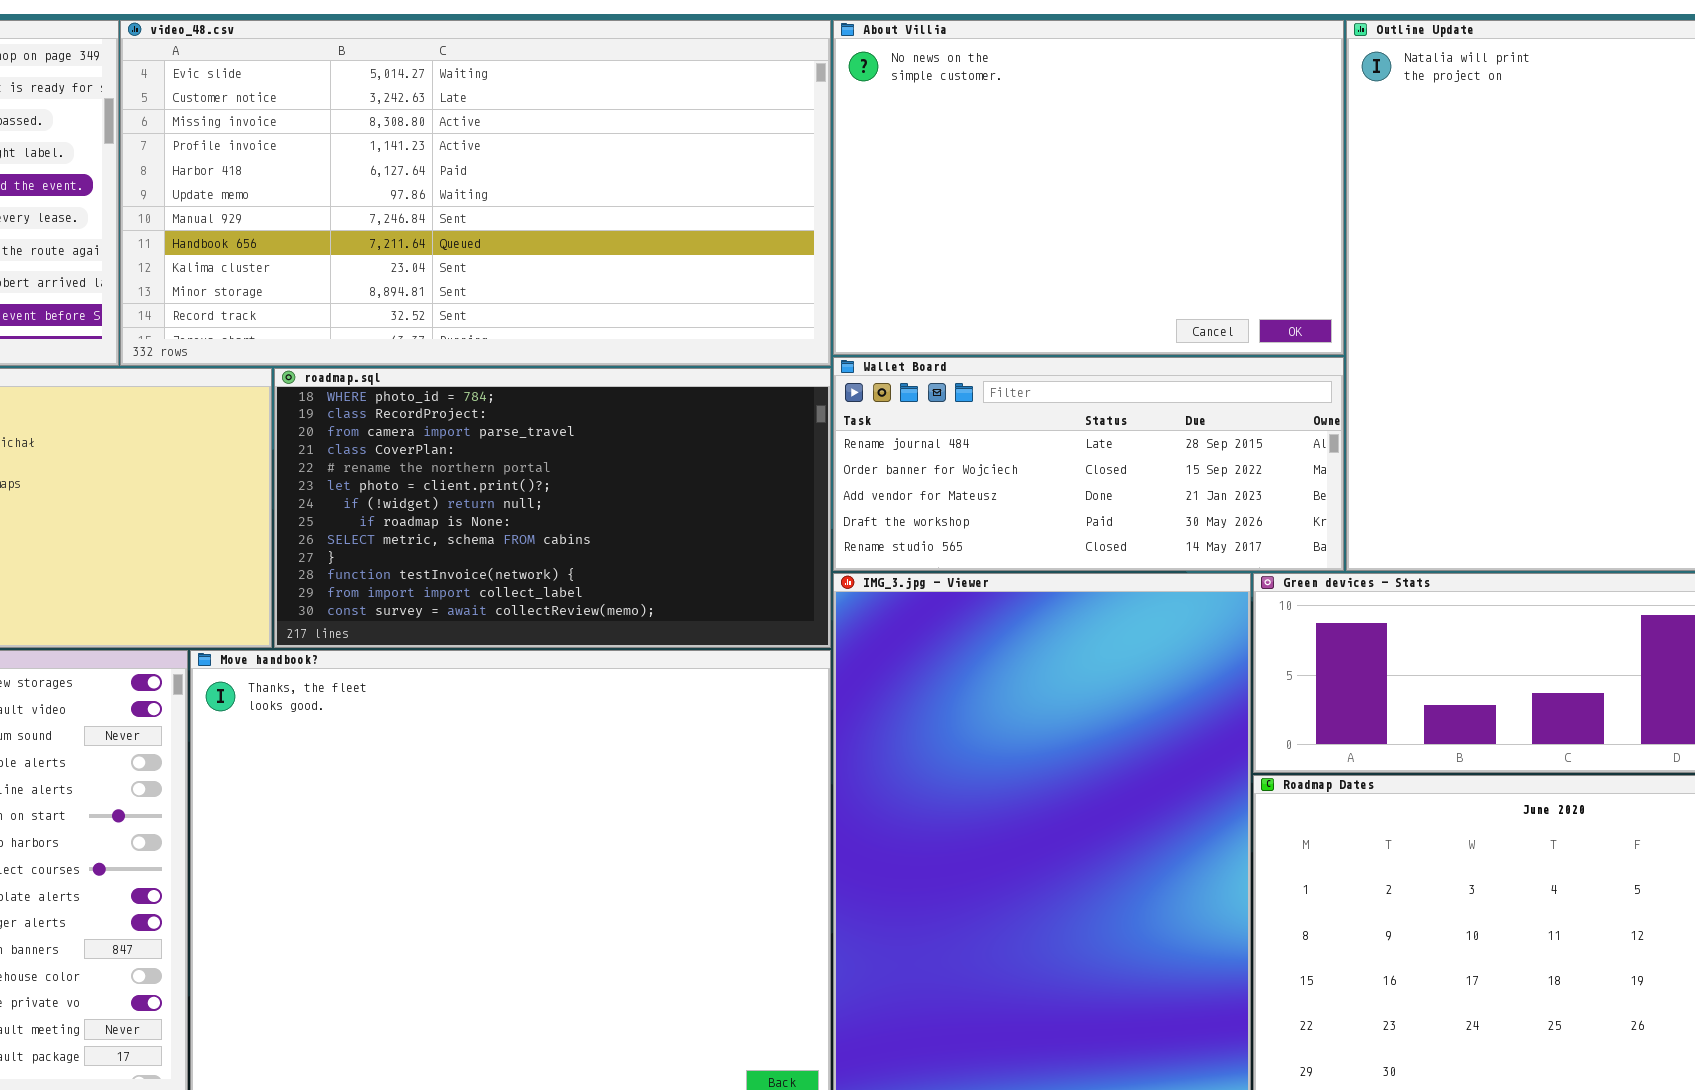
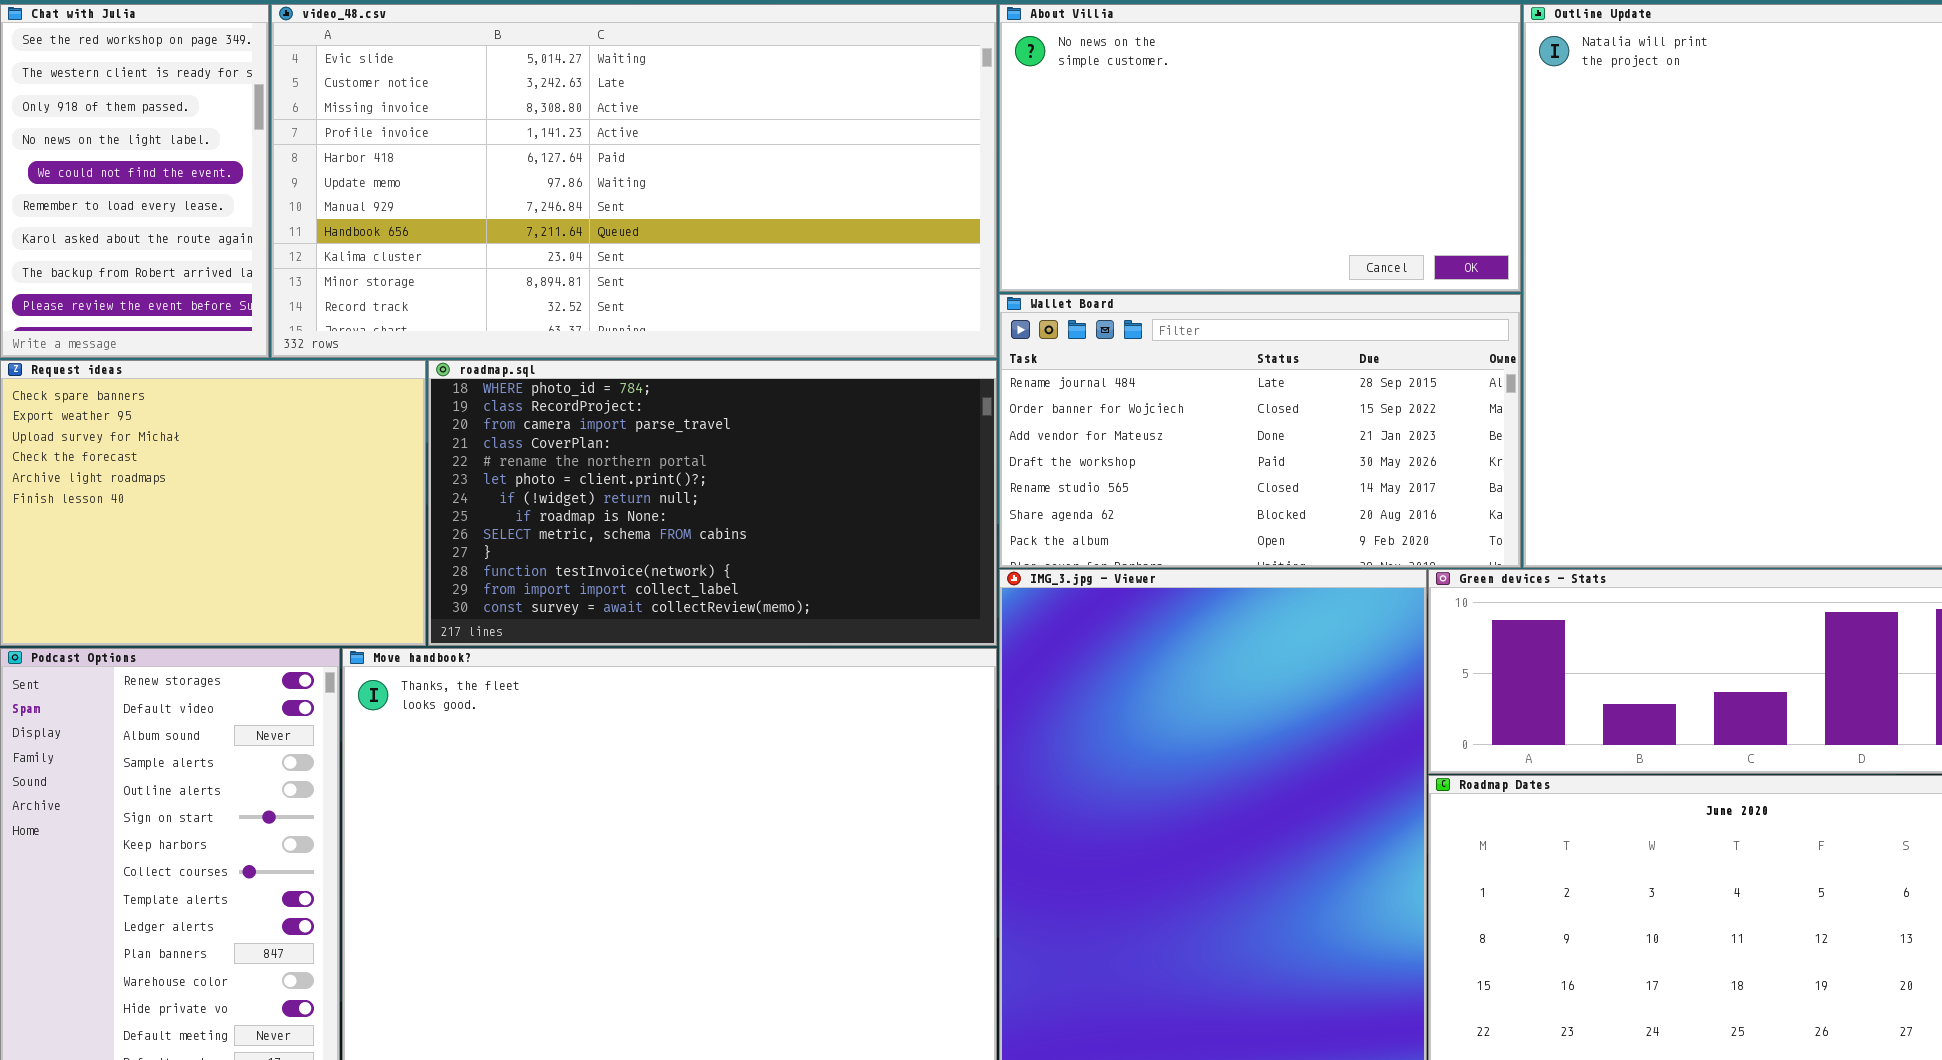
About Villia: [833,20,1344,355] -> [999,4,1521,292], resized
Wallet Board: [833,357,1344,571] -> [999,294,1521,568], resized

